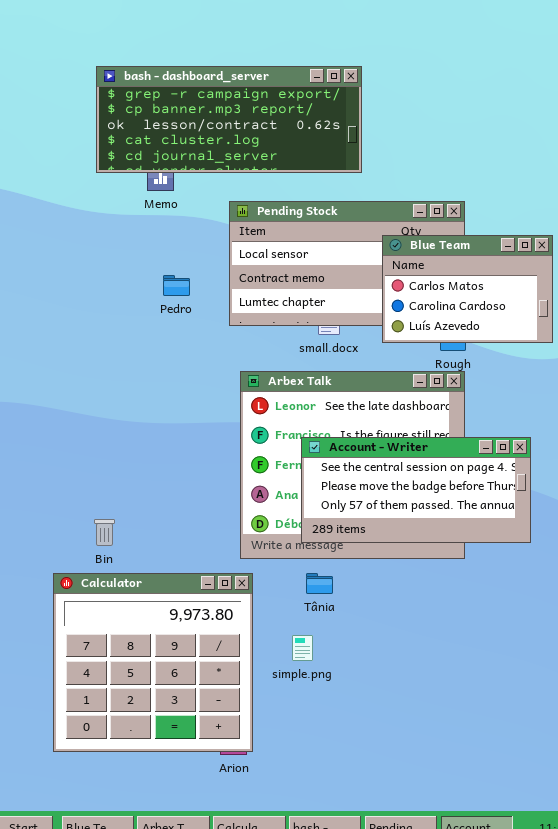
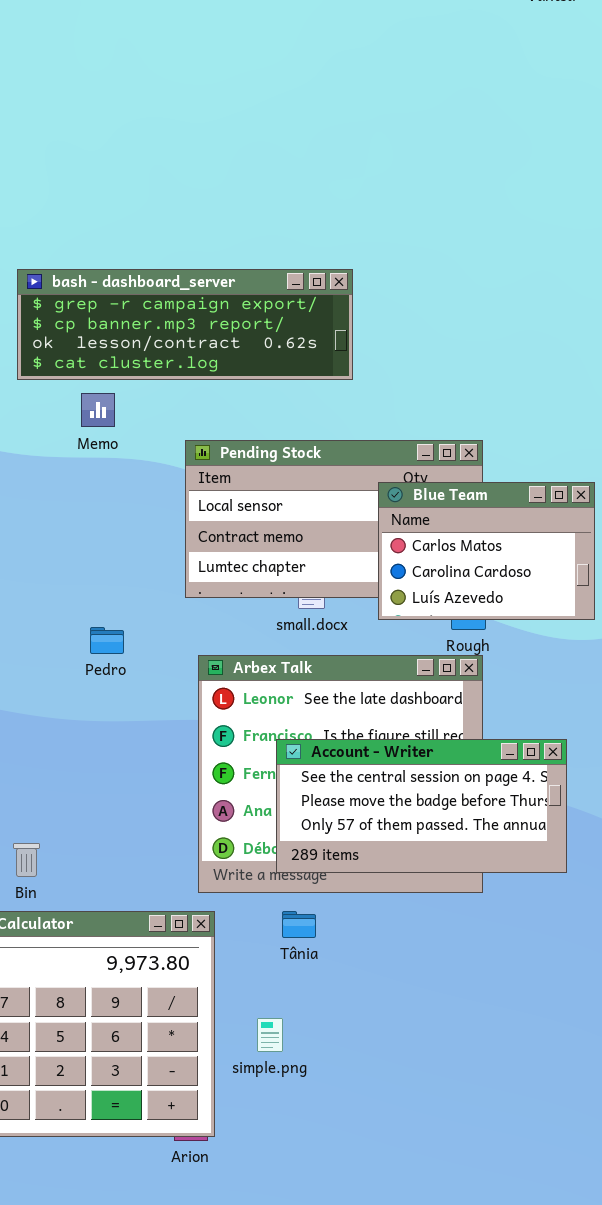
bash - dashboard_server: [96,66,362,173] -> [17,269,353,380], resized
Pedro: [163,275,190,296] -> [90,627,124,654], moved
simple.png: [292,635,313,661] -> [257,1018,283,1052], moved

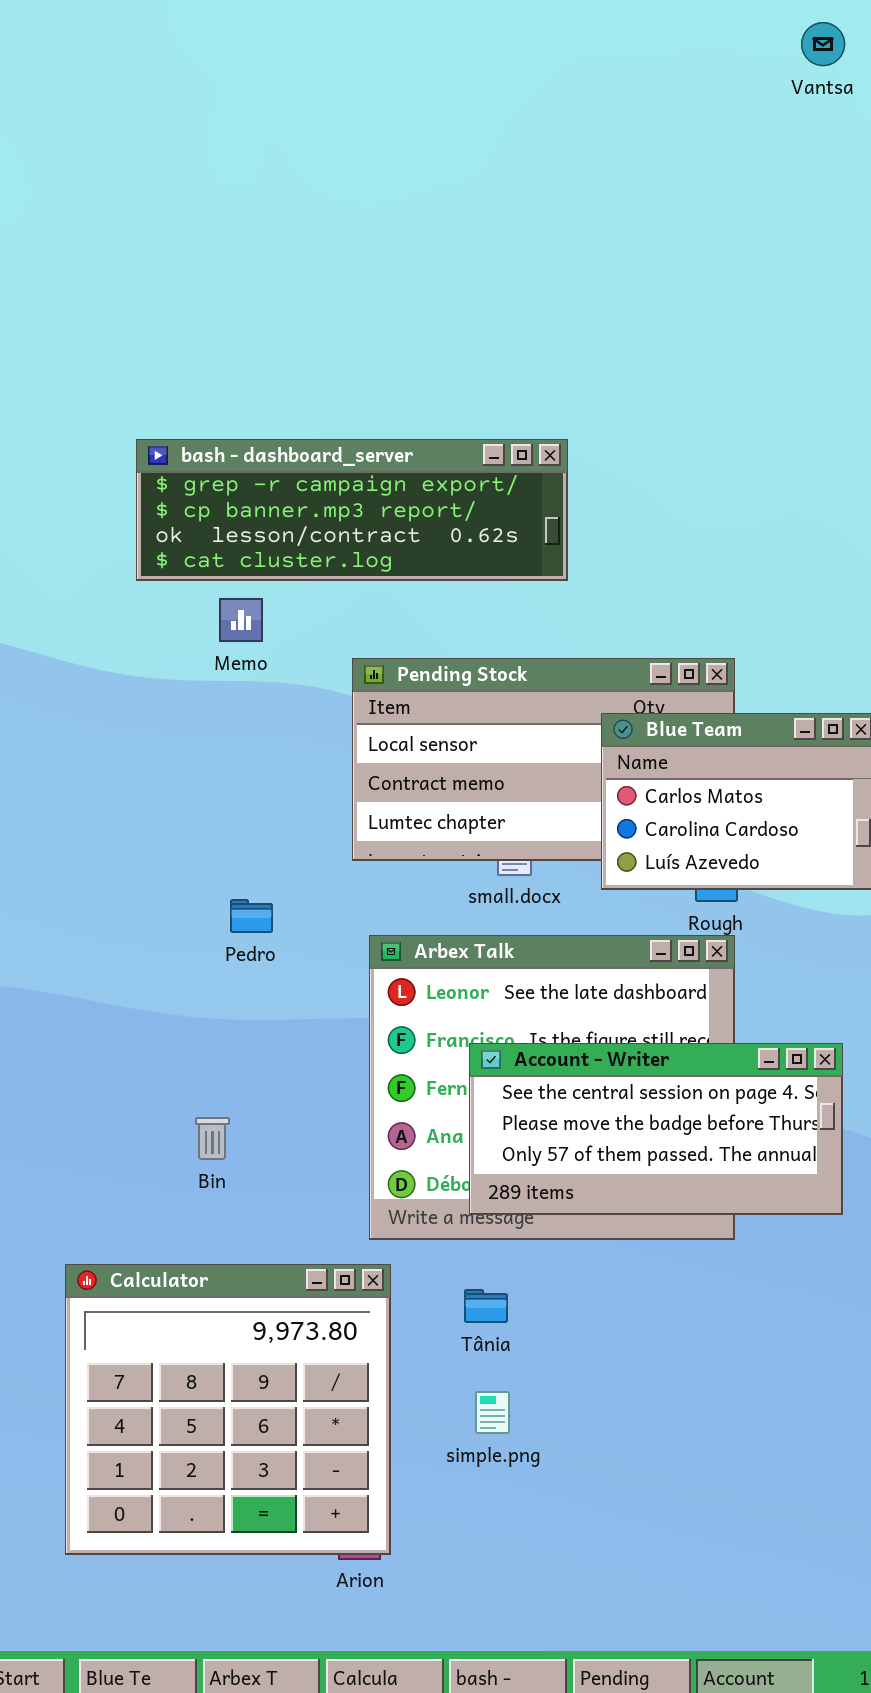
Bin: [13,843,40,877] -> [195,1117,230,1160], moved
Tânia: [282,911,316,938] -> [464,1289,508,1323], moved
simple.png: [257,1018,283,1052] -> [475,1391,510,1434], moved

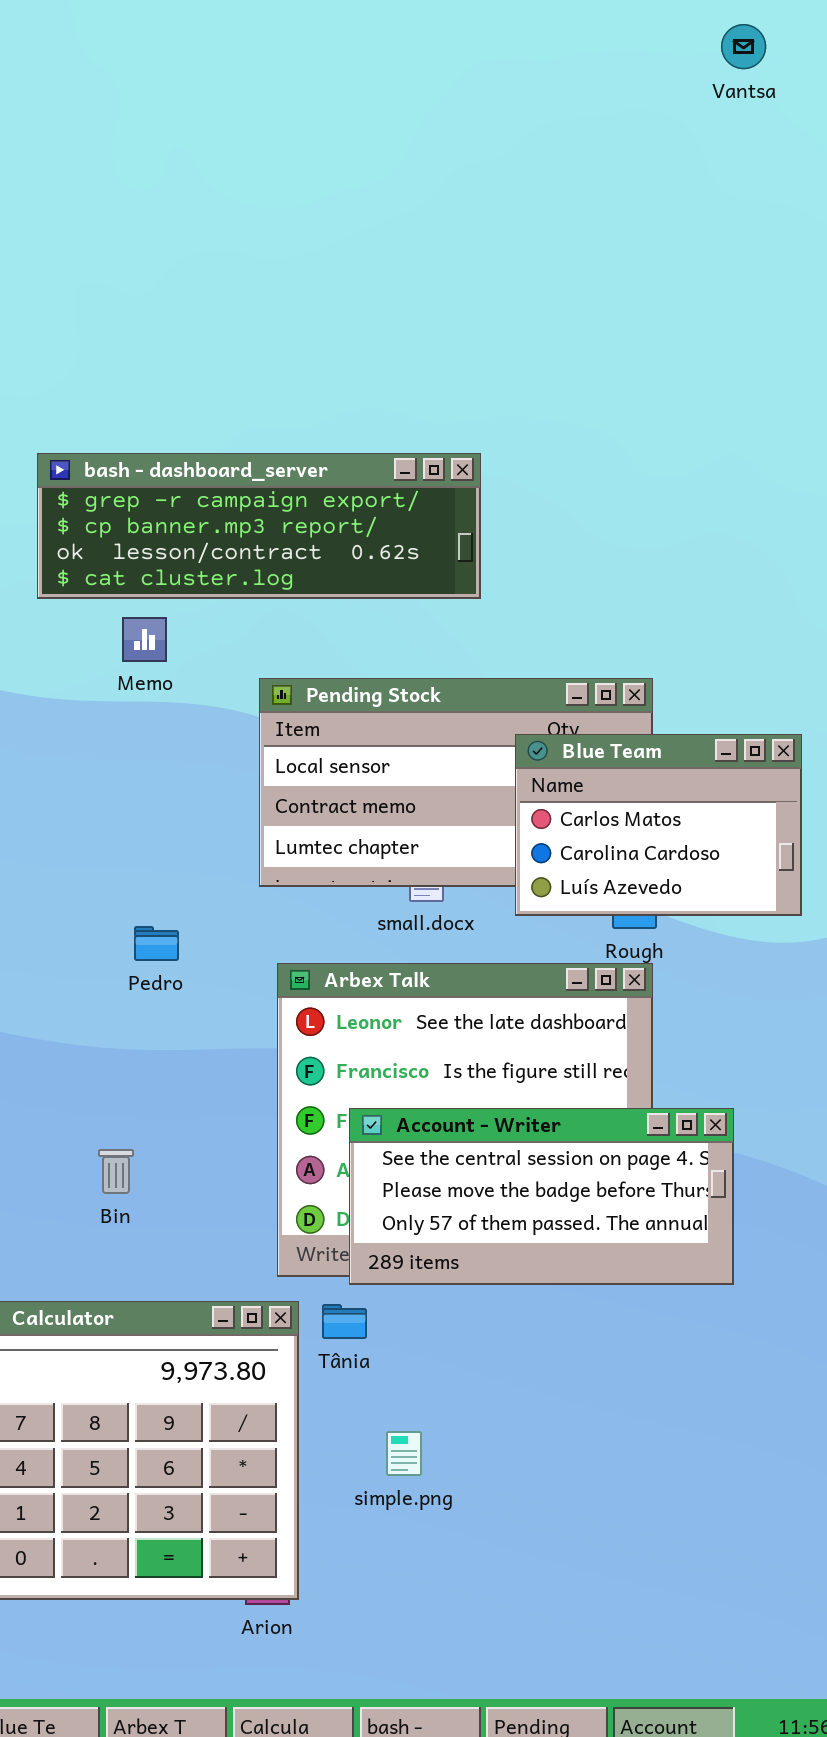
Account - Writer: [469,1043,843,1215] -> [349,1108,734,1285], moved
Tânia: [464,1289,508,1323] -> [322,1304,367,1339], moved

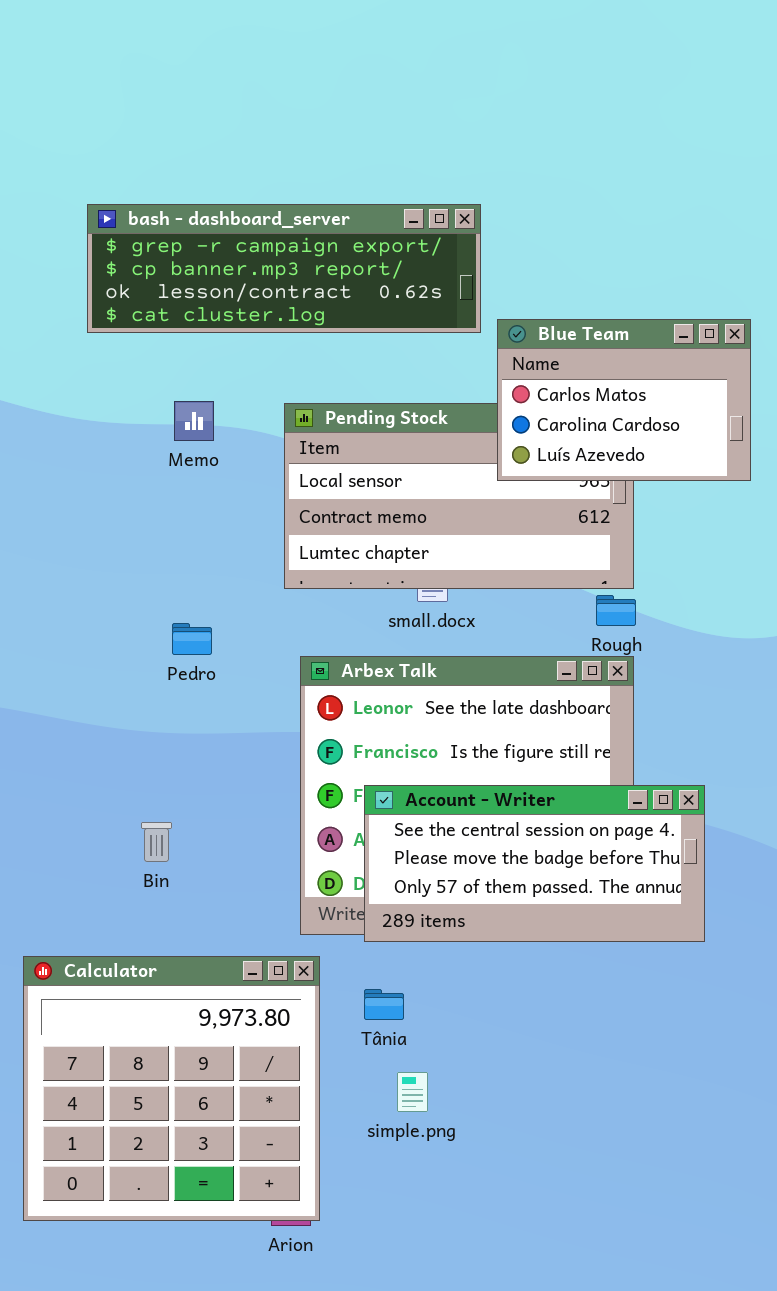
Memo: [122,617,167,662] -> [174,401,214,441], moved
Blue Team: [515,734,802,916] -> [497,319,751,481], moved
Tânia: [322,1304,367,1339] -> [364,989,404,1020], moved

